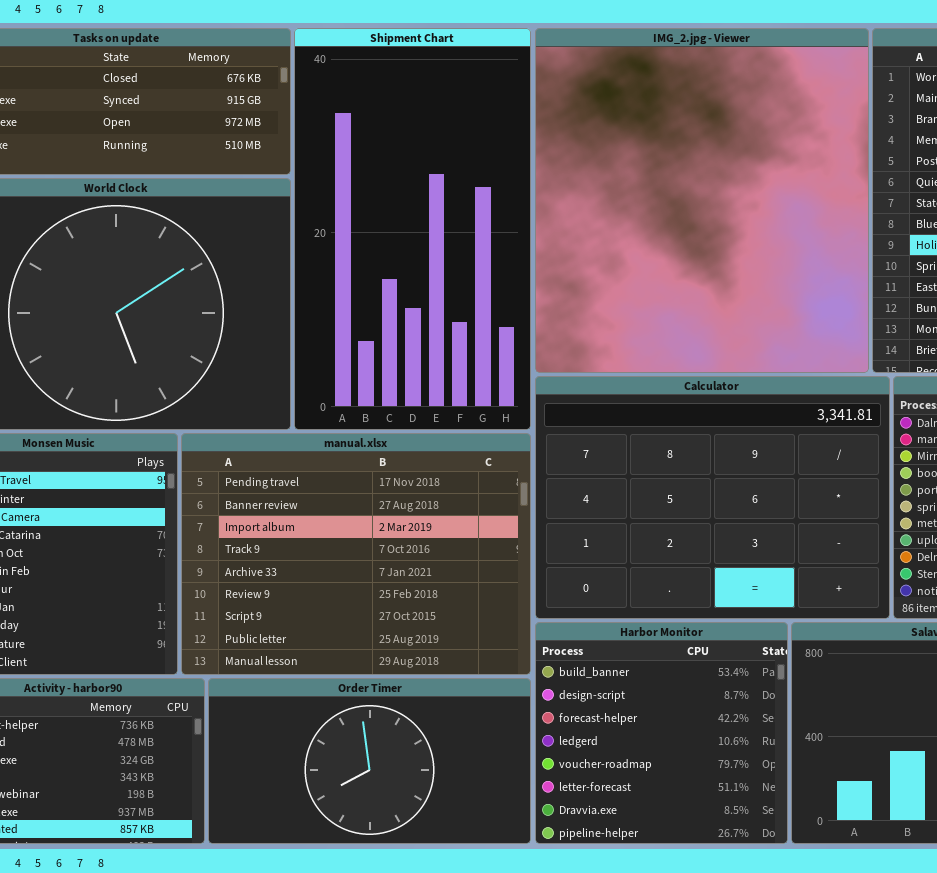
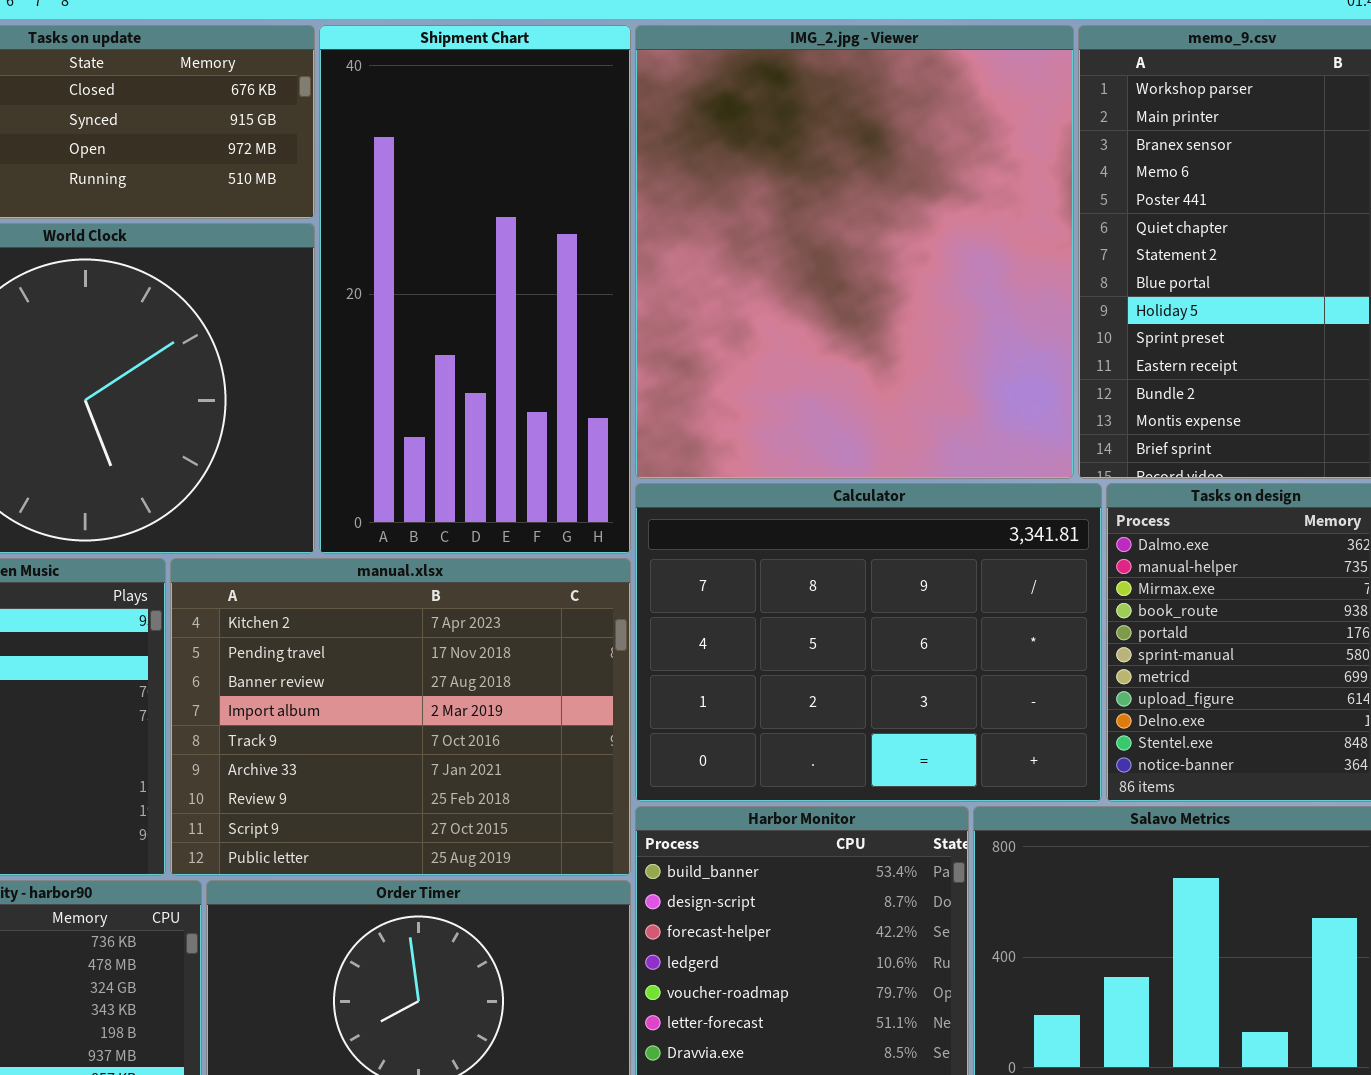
manual.xlsx: [181,433,531,675] -> [170,558,631,876], scrolled up 1 row

